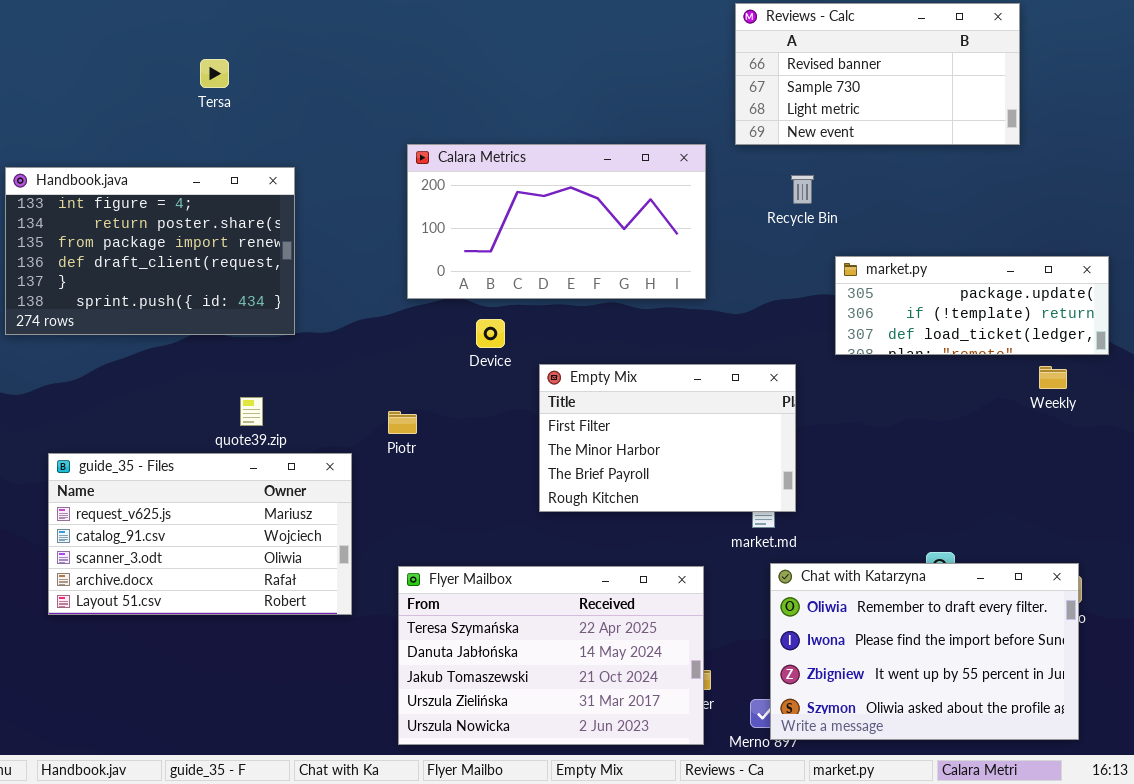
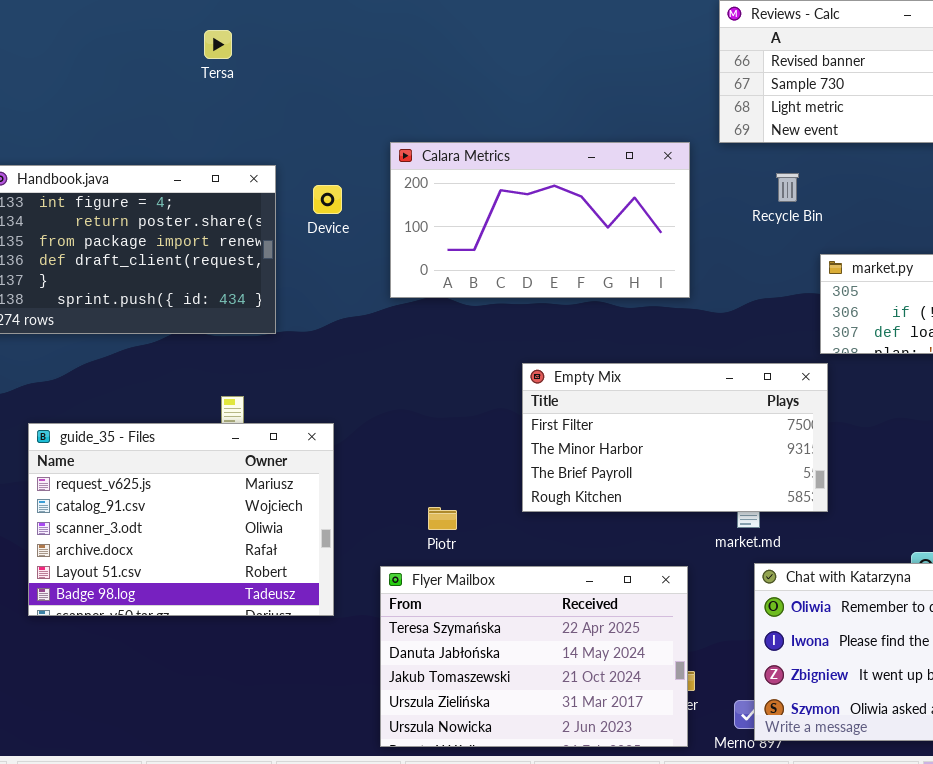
Tersa: [200,59,229,88] -> [204,30,232,59], moved
Device: [476,319,505,348] -> [313,185,342,214], moved
Empty Mix: [539,364,796,512] -> [522,363,828,512], resized
Piotr: [388,411,417,434] -> [428,507,457,530], moved
guide_35 - Files: [48,453,352,615] -> [28,423,334,616], resized

